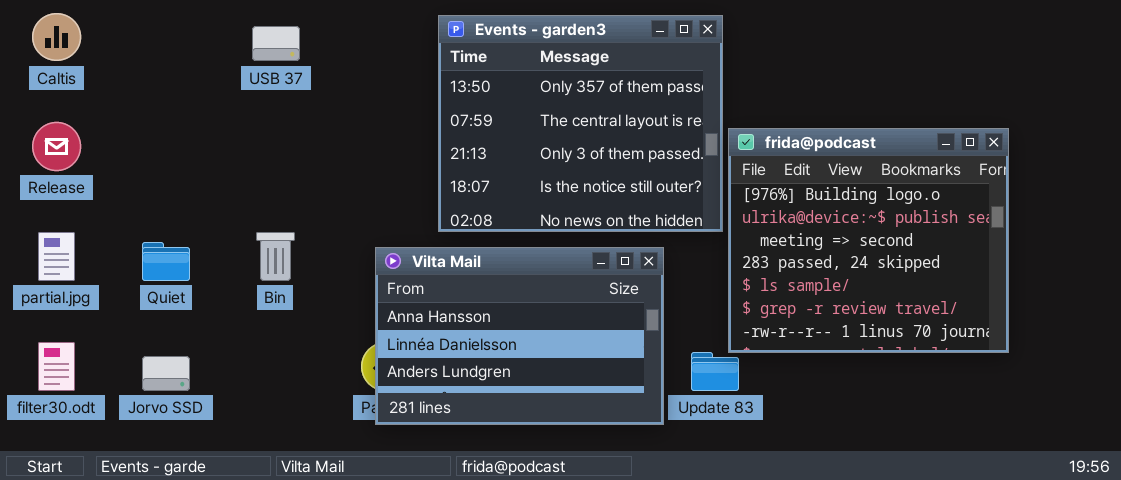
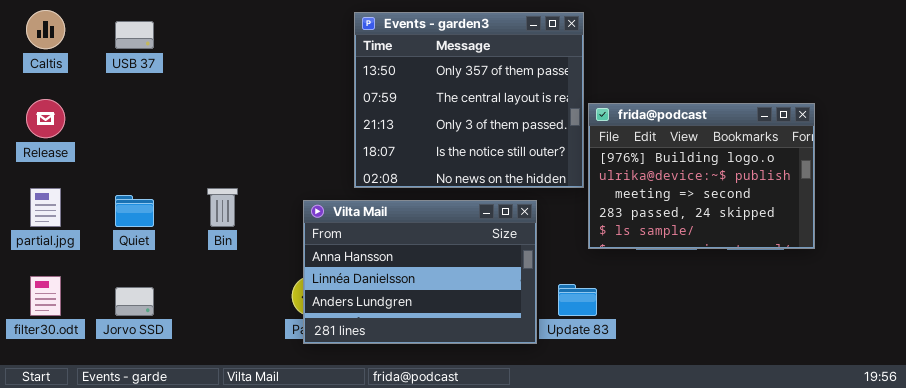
USB 37: [252,26,300,61] -> [115,21,154,49], moved
frida@podcast: [728,128,1009,353] -> [588,103,815,249], resized

